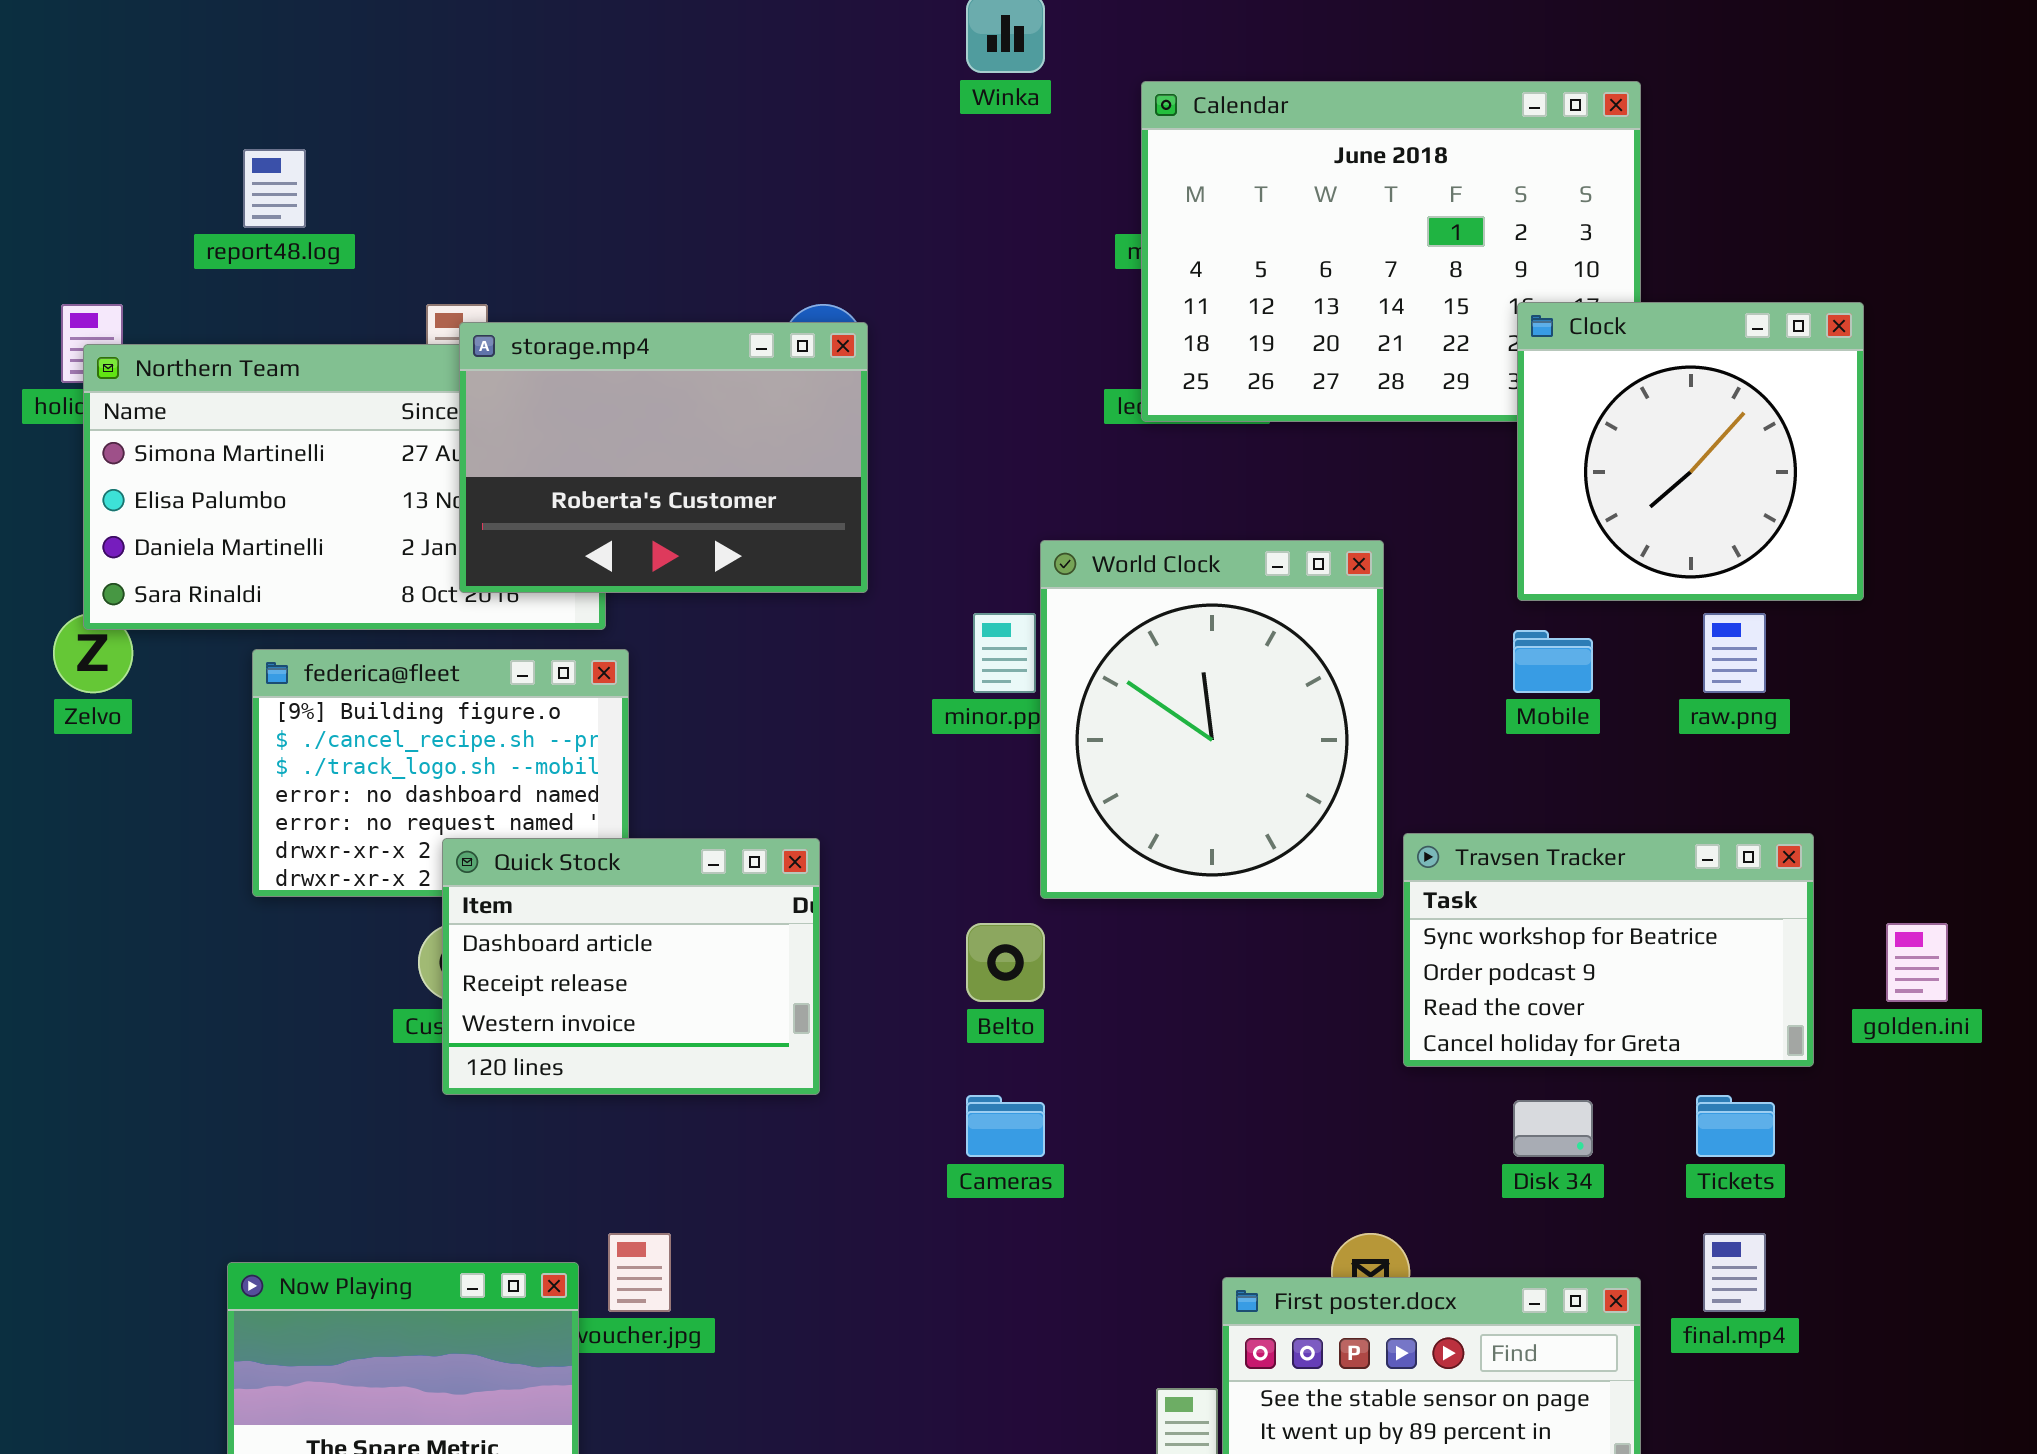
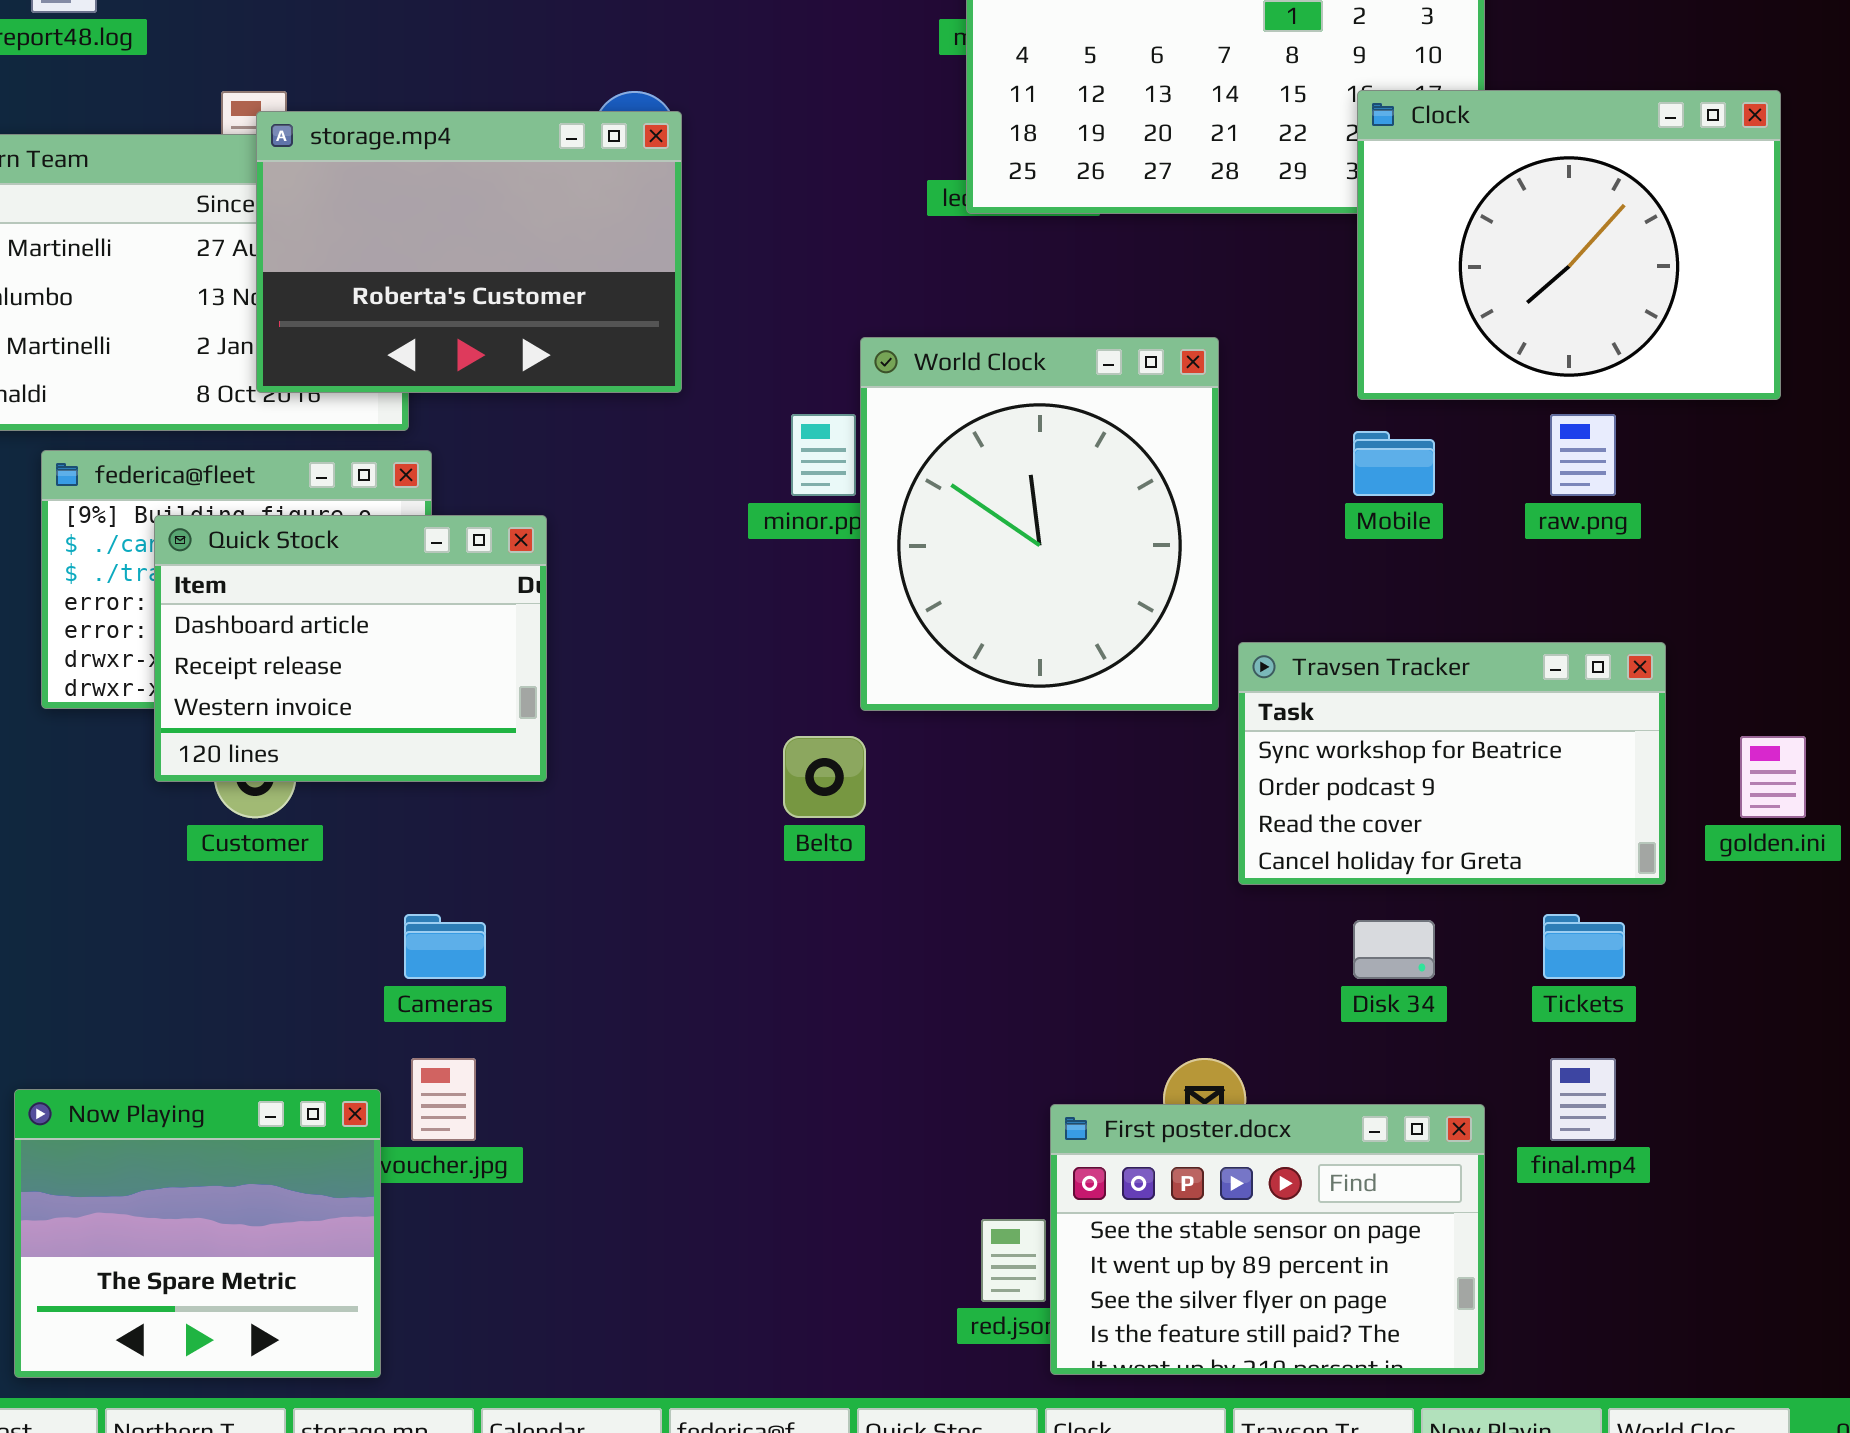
Clock: [1517,302,1864,601] -> [1357,90,1781,400], resized
Quick Stock: [442,838,820,1095] -> [154,515,547,782], moved
Cameras: [966,1095,1045,1157] -> [404,914,486,979], moved

